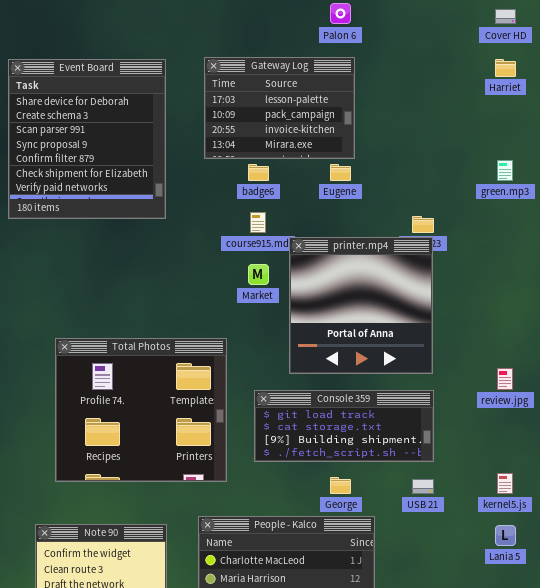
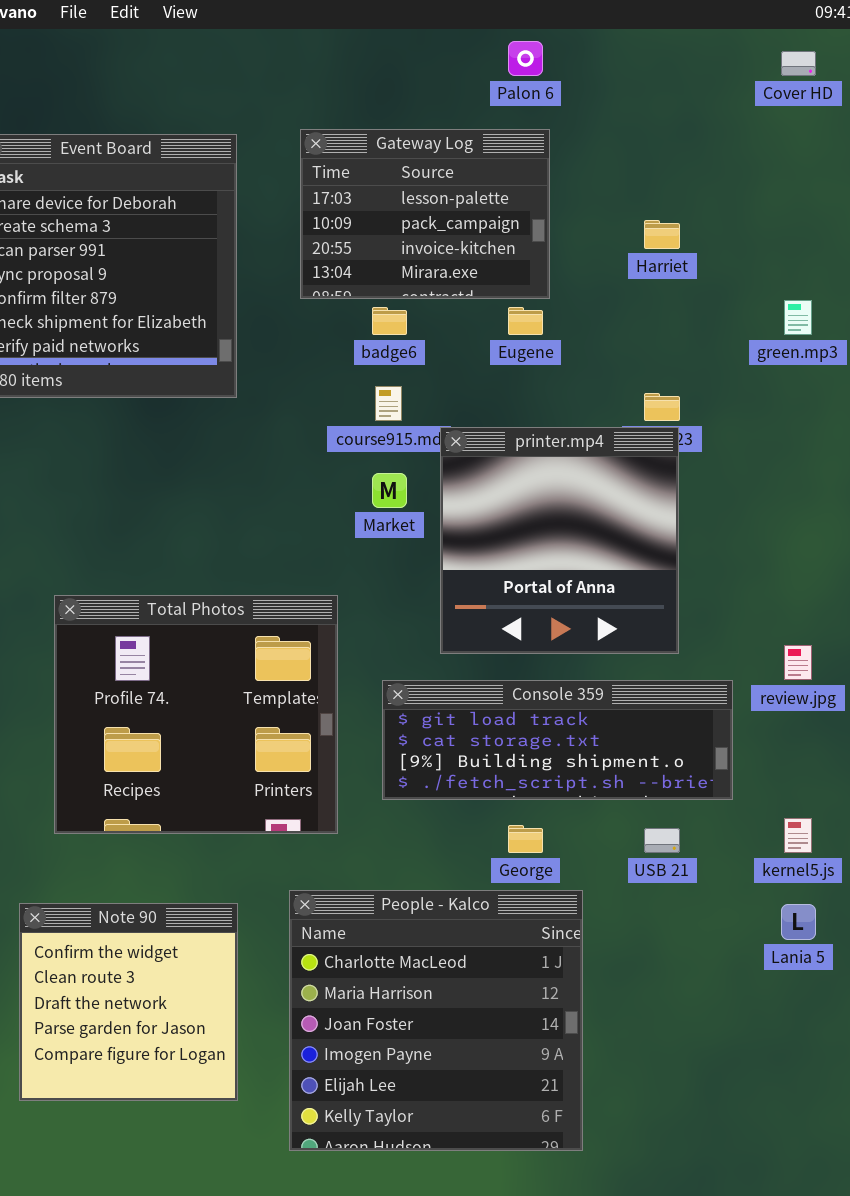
Harriet: [495,59,516,77] -> [644,220,680,249], moved
Console 359: [254,390,434,462] -> [382,680,733,800], resized

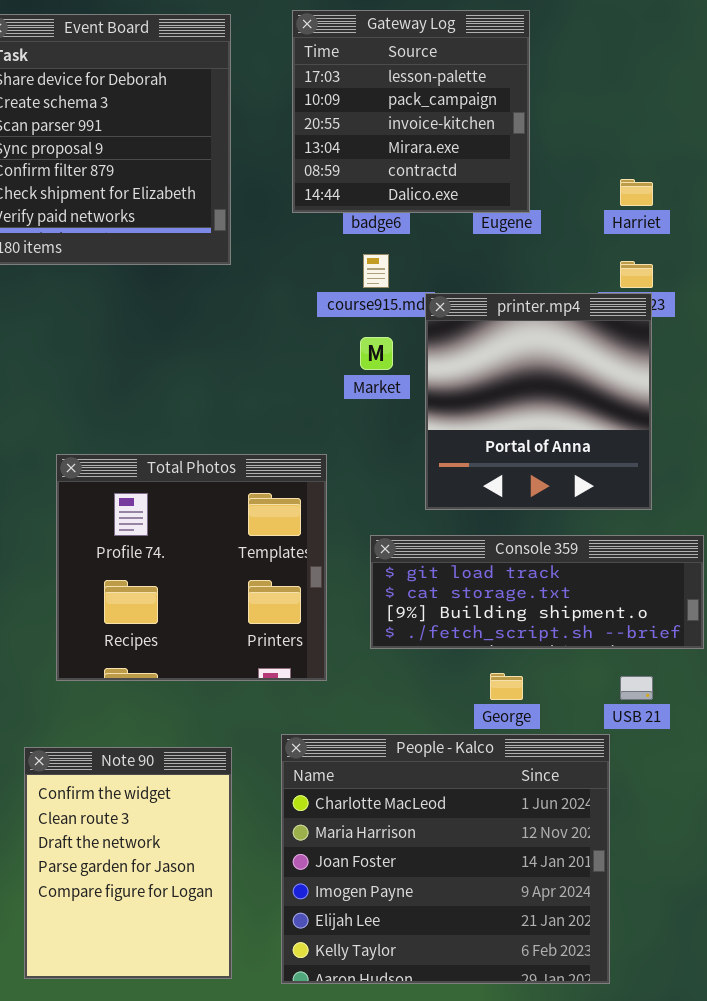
Gateway Log: [300,129,550,299] -> [292,10,530,213], resized
Harriet: [644,220,680,249] -> [620,179,653,206], moved
People - Kalco: [289,890,583,1151] -> [281,734,610,984], resized
Note 90: [19,903,238,1101] -> [24,747,232,979], resized

